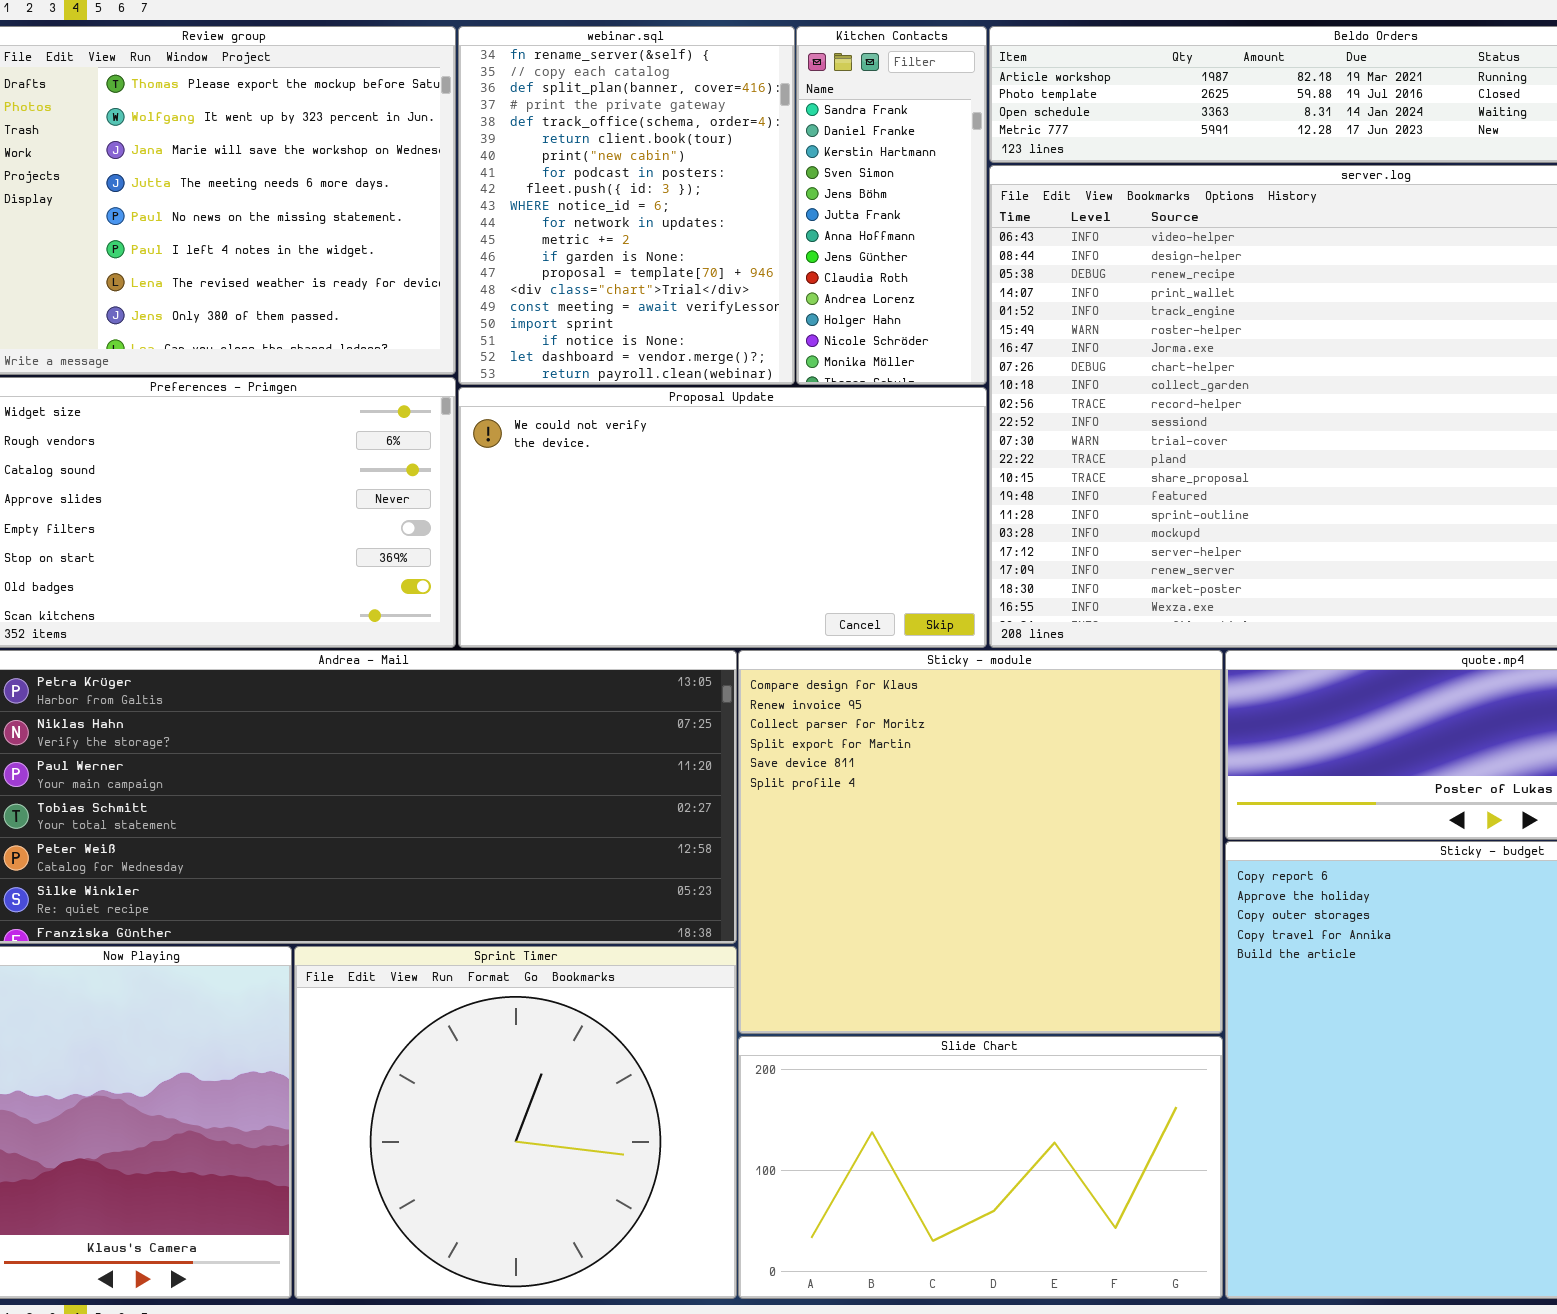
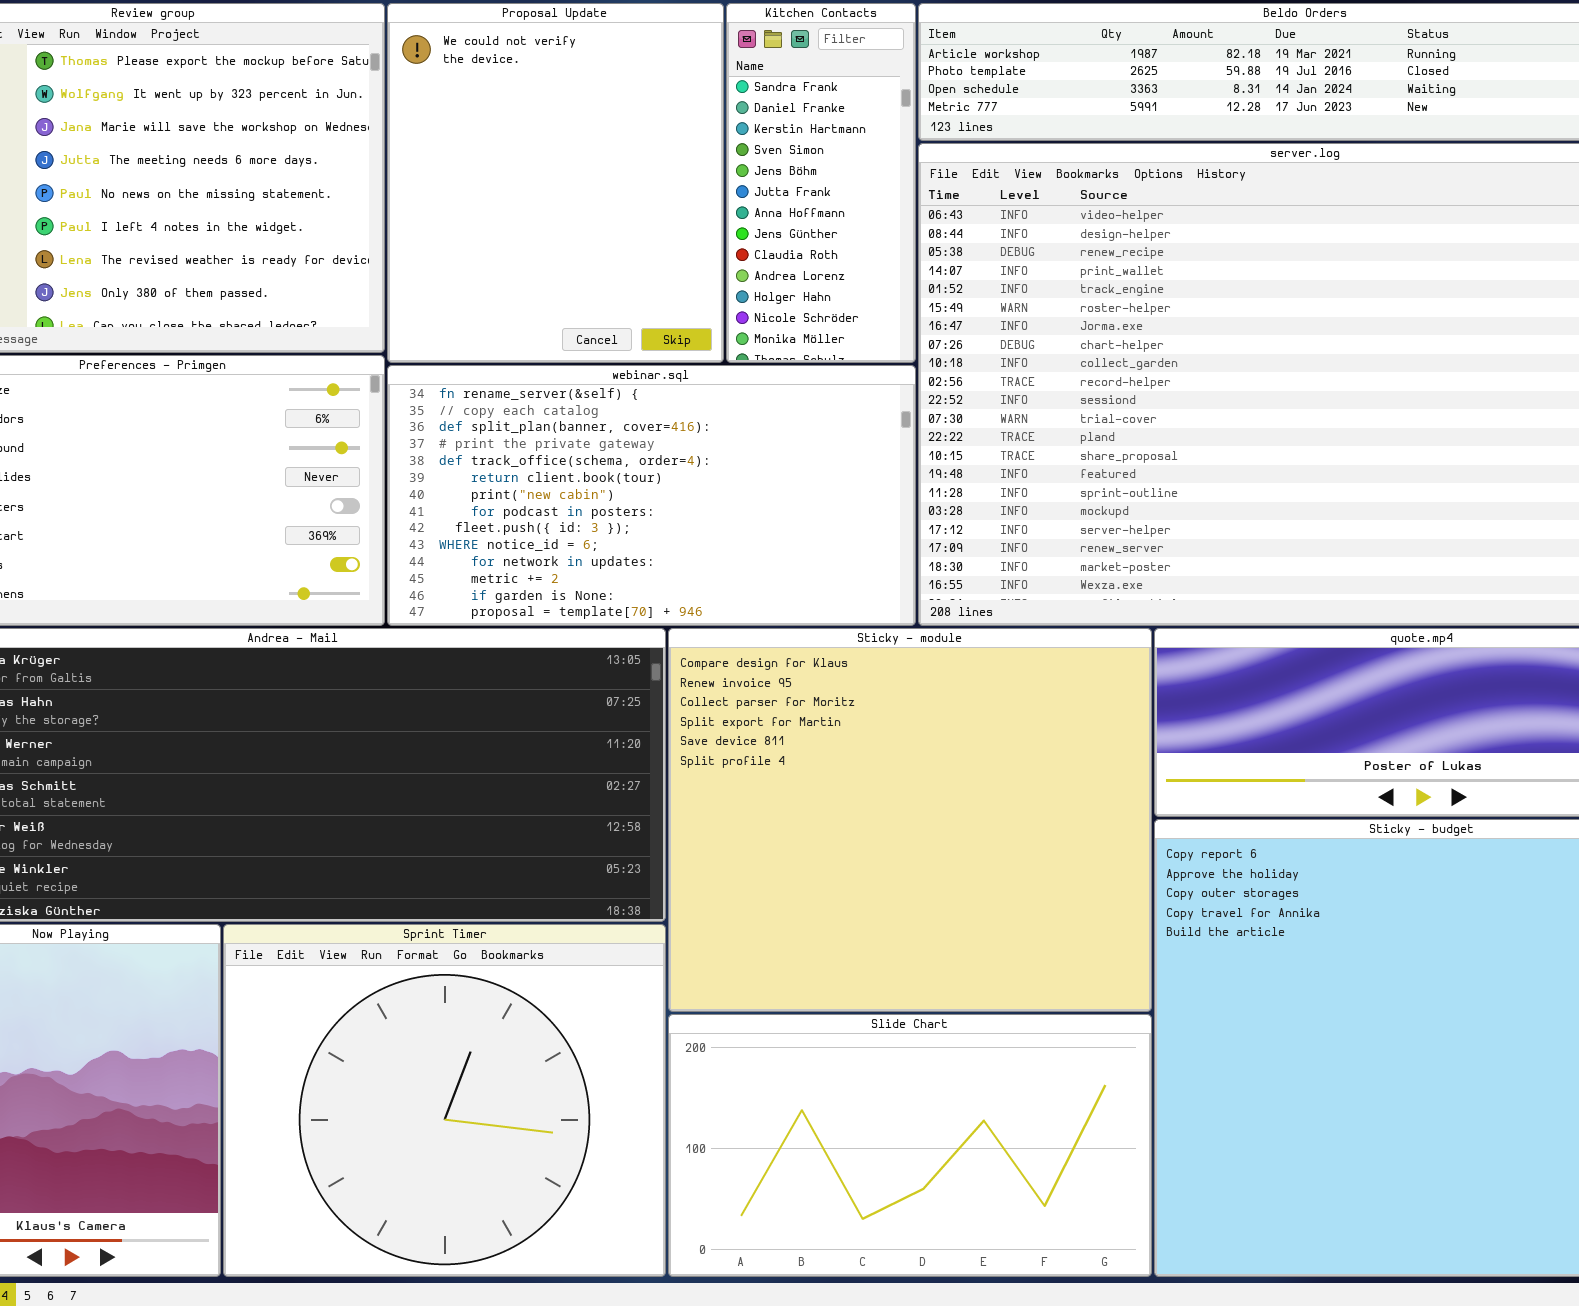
webinar.sql: [458,26,795,385] -> [387,365,916,626], moved, resized
Proposal Update: [458,387,987,648] -> [387,3,724,363], moved, resized

